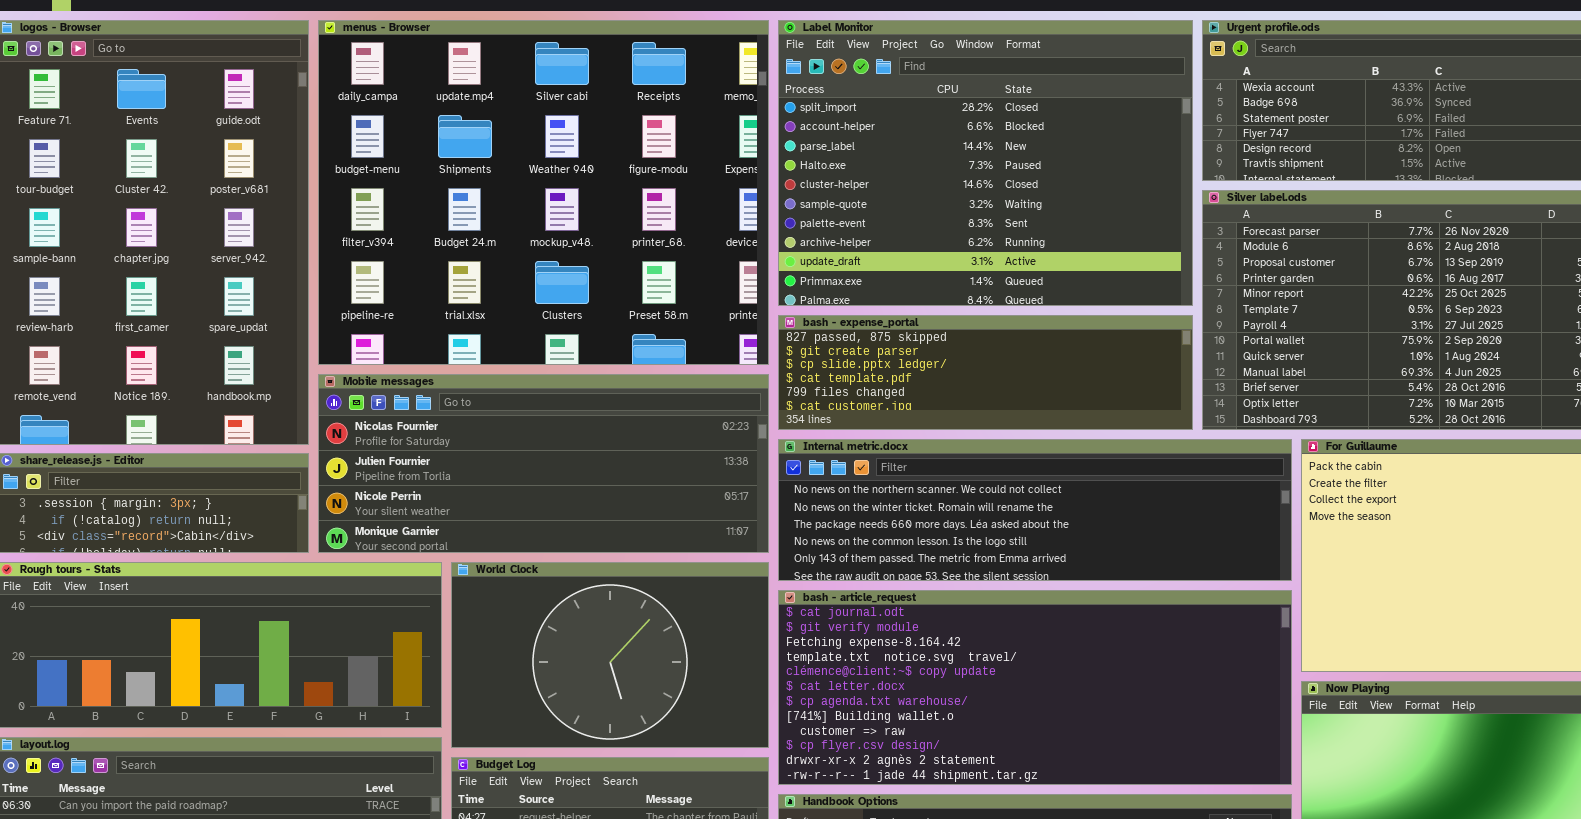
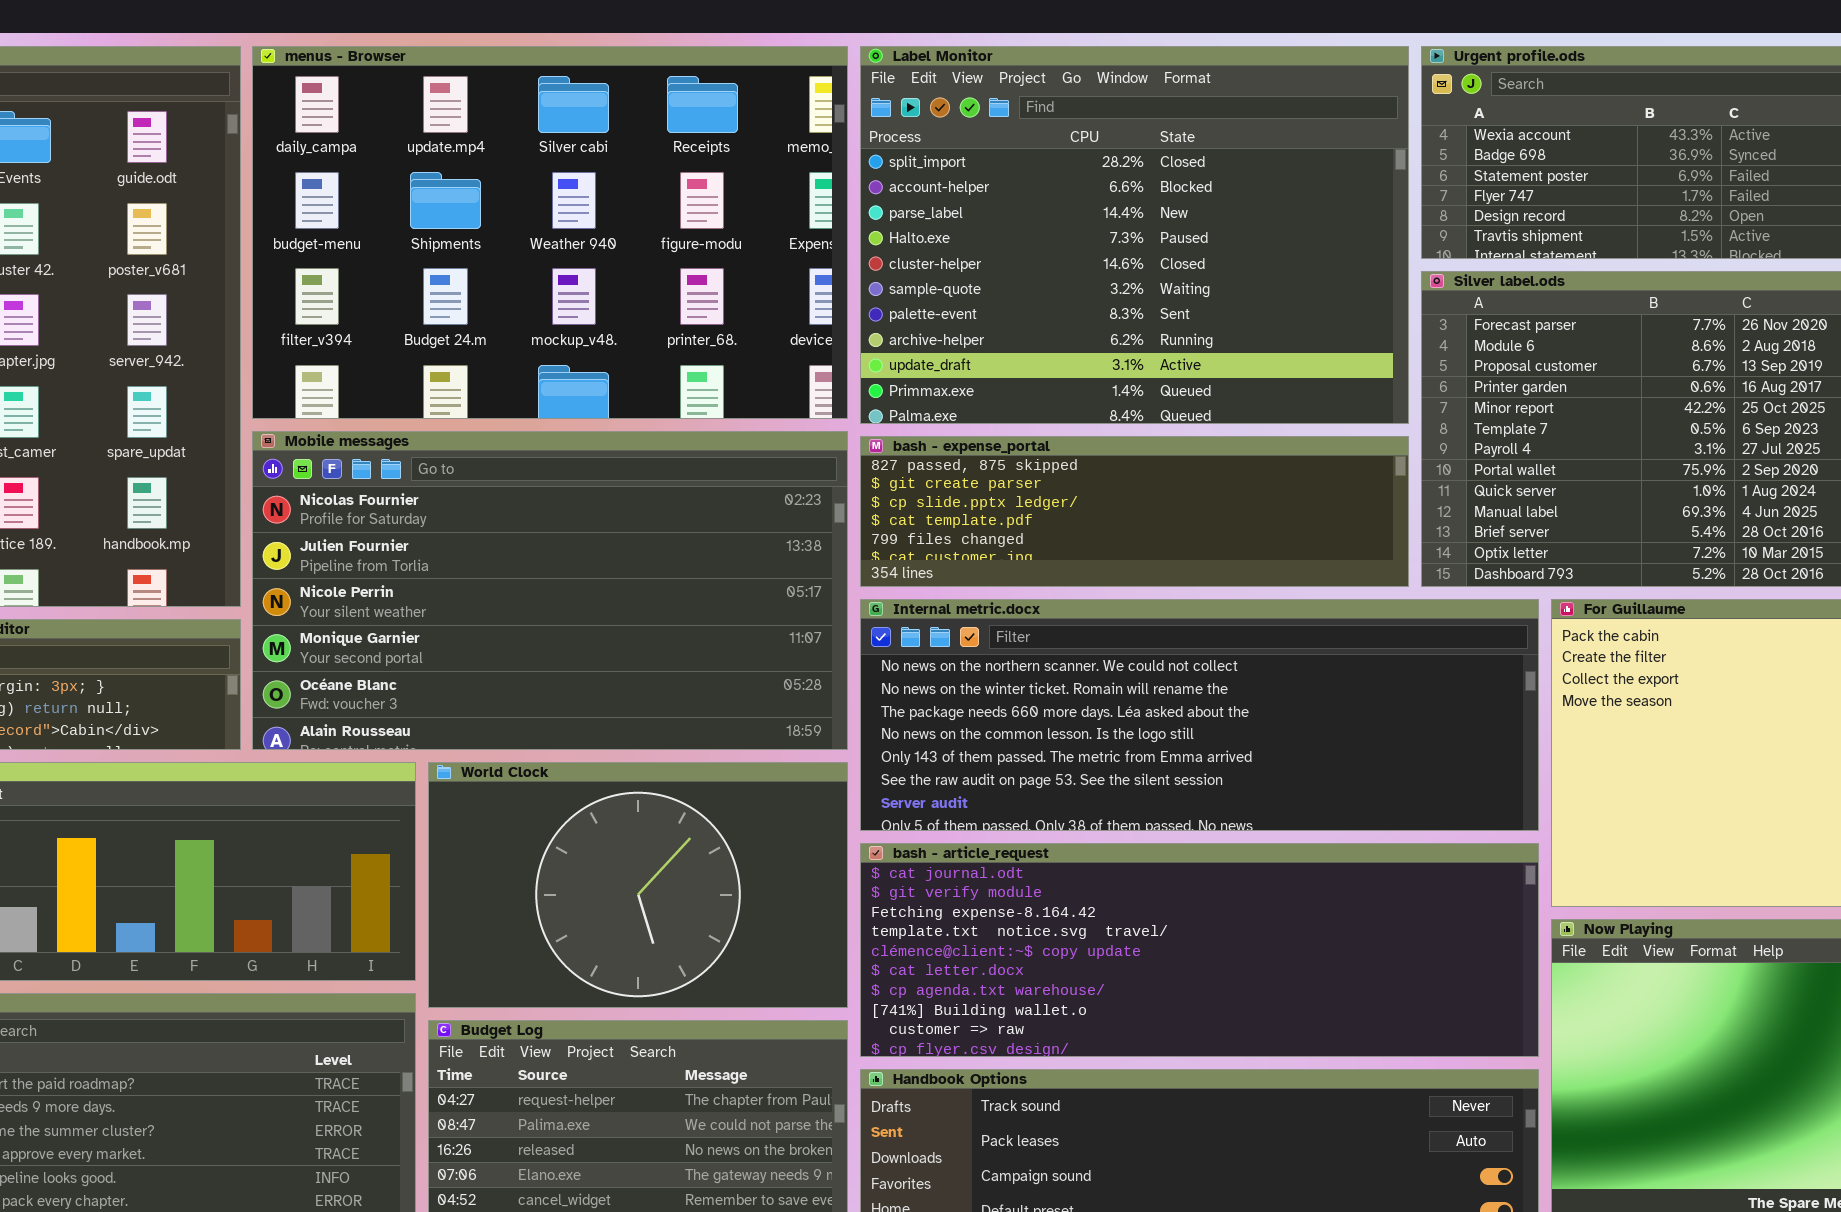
menus - Browser: [318,20,769,365] -> [252,46,848,419], resized
Mobile messages: [318,374,769,553] -> [252,431,848,750], resized
Internal metric.docx: [778,439,1292,581] -> [860,599,1539,831], resized
bash - article_request: [778,590,1292,785] -> [860,843,1539,1057], resized

